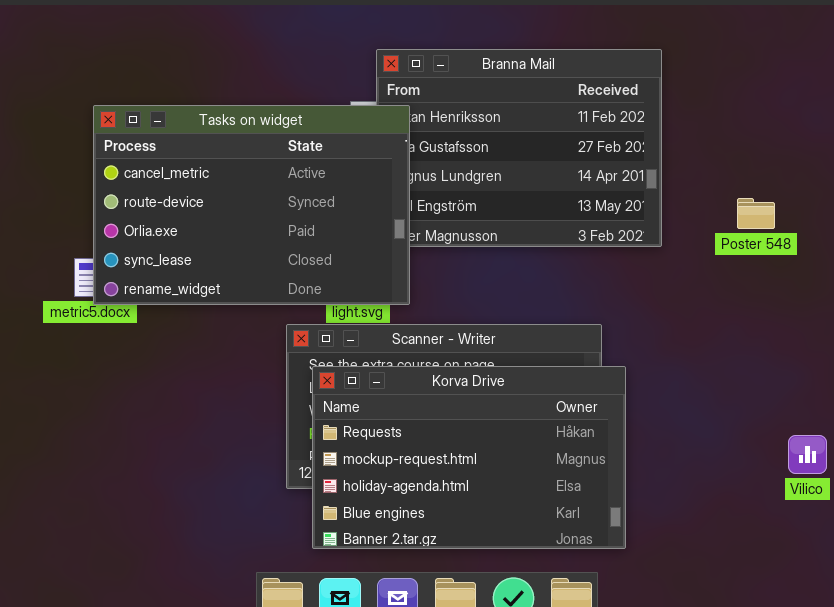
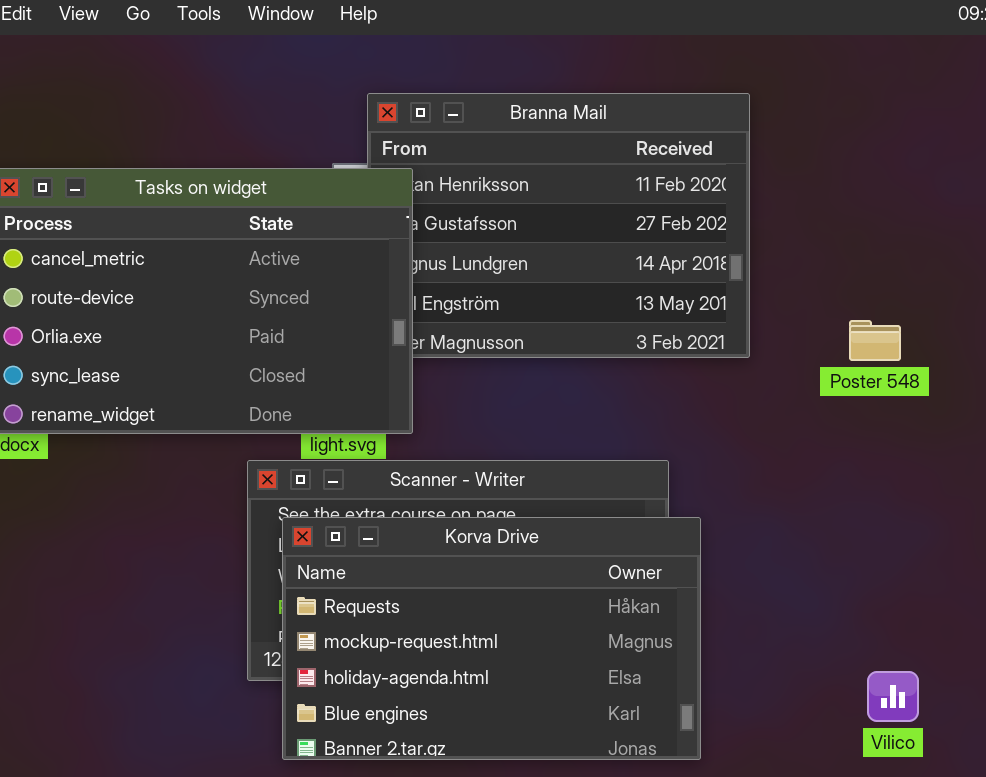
Poster 548: [737,198,775,229] -> [849,320,901,361], moved
Vilico: [788,435,827,474] -> [867,671,919,722], moved

